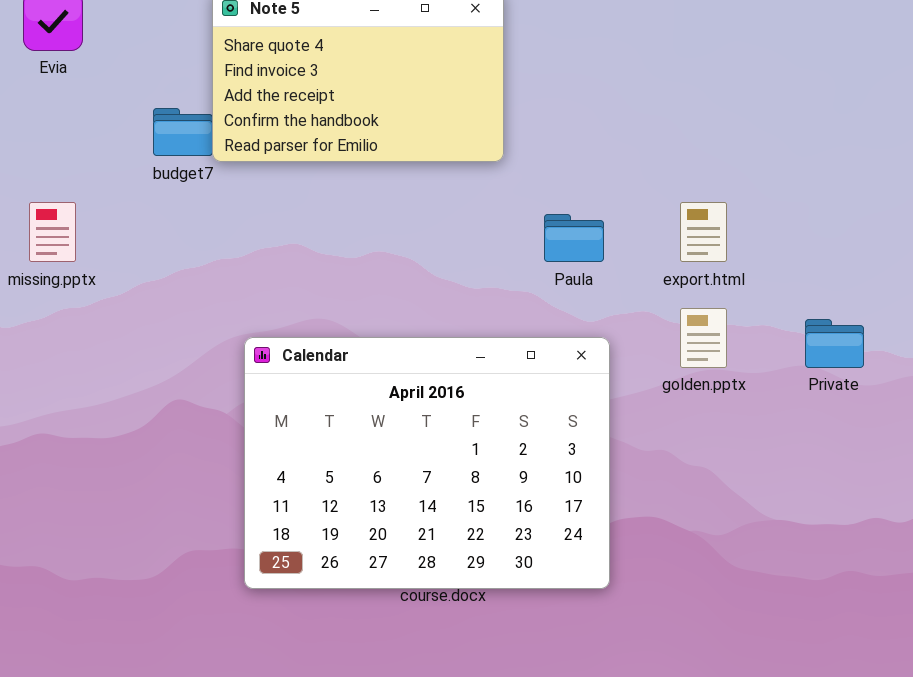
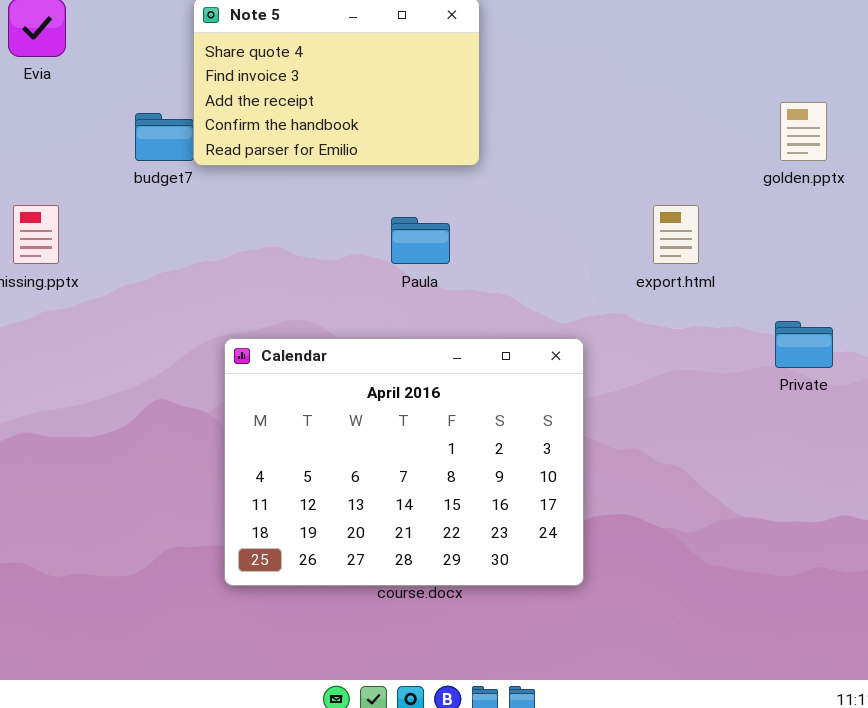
Paula: [544,214,604,262] -> [391,217,450,264], moved
golden.pptx: [680,308,727,368] -> [780,102,827,161], moved

